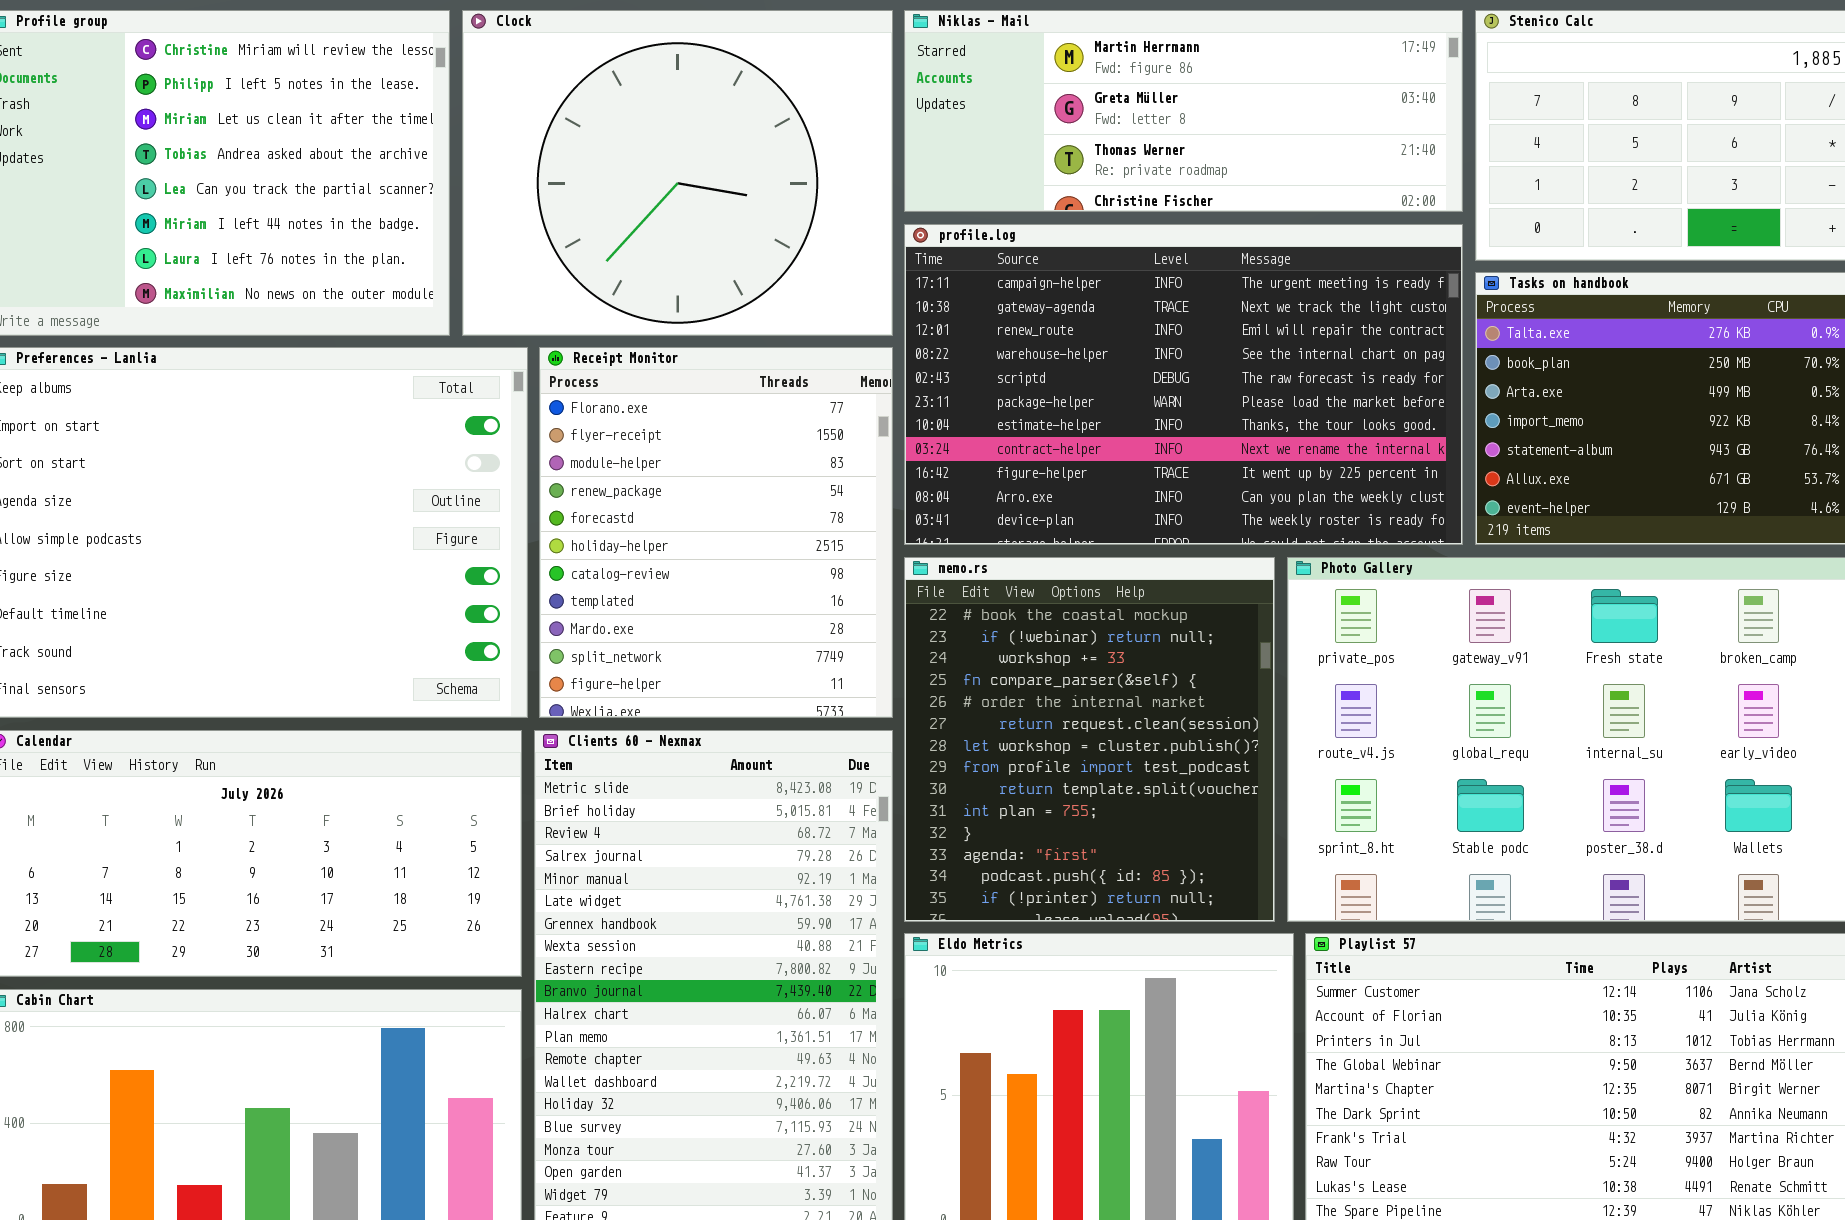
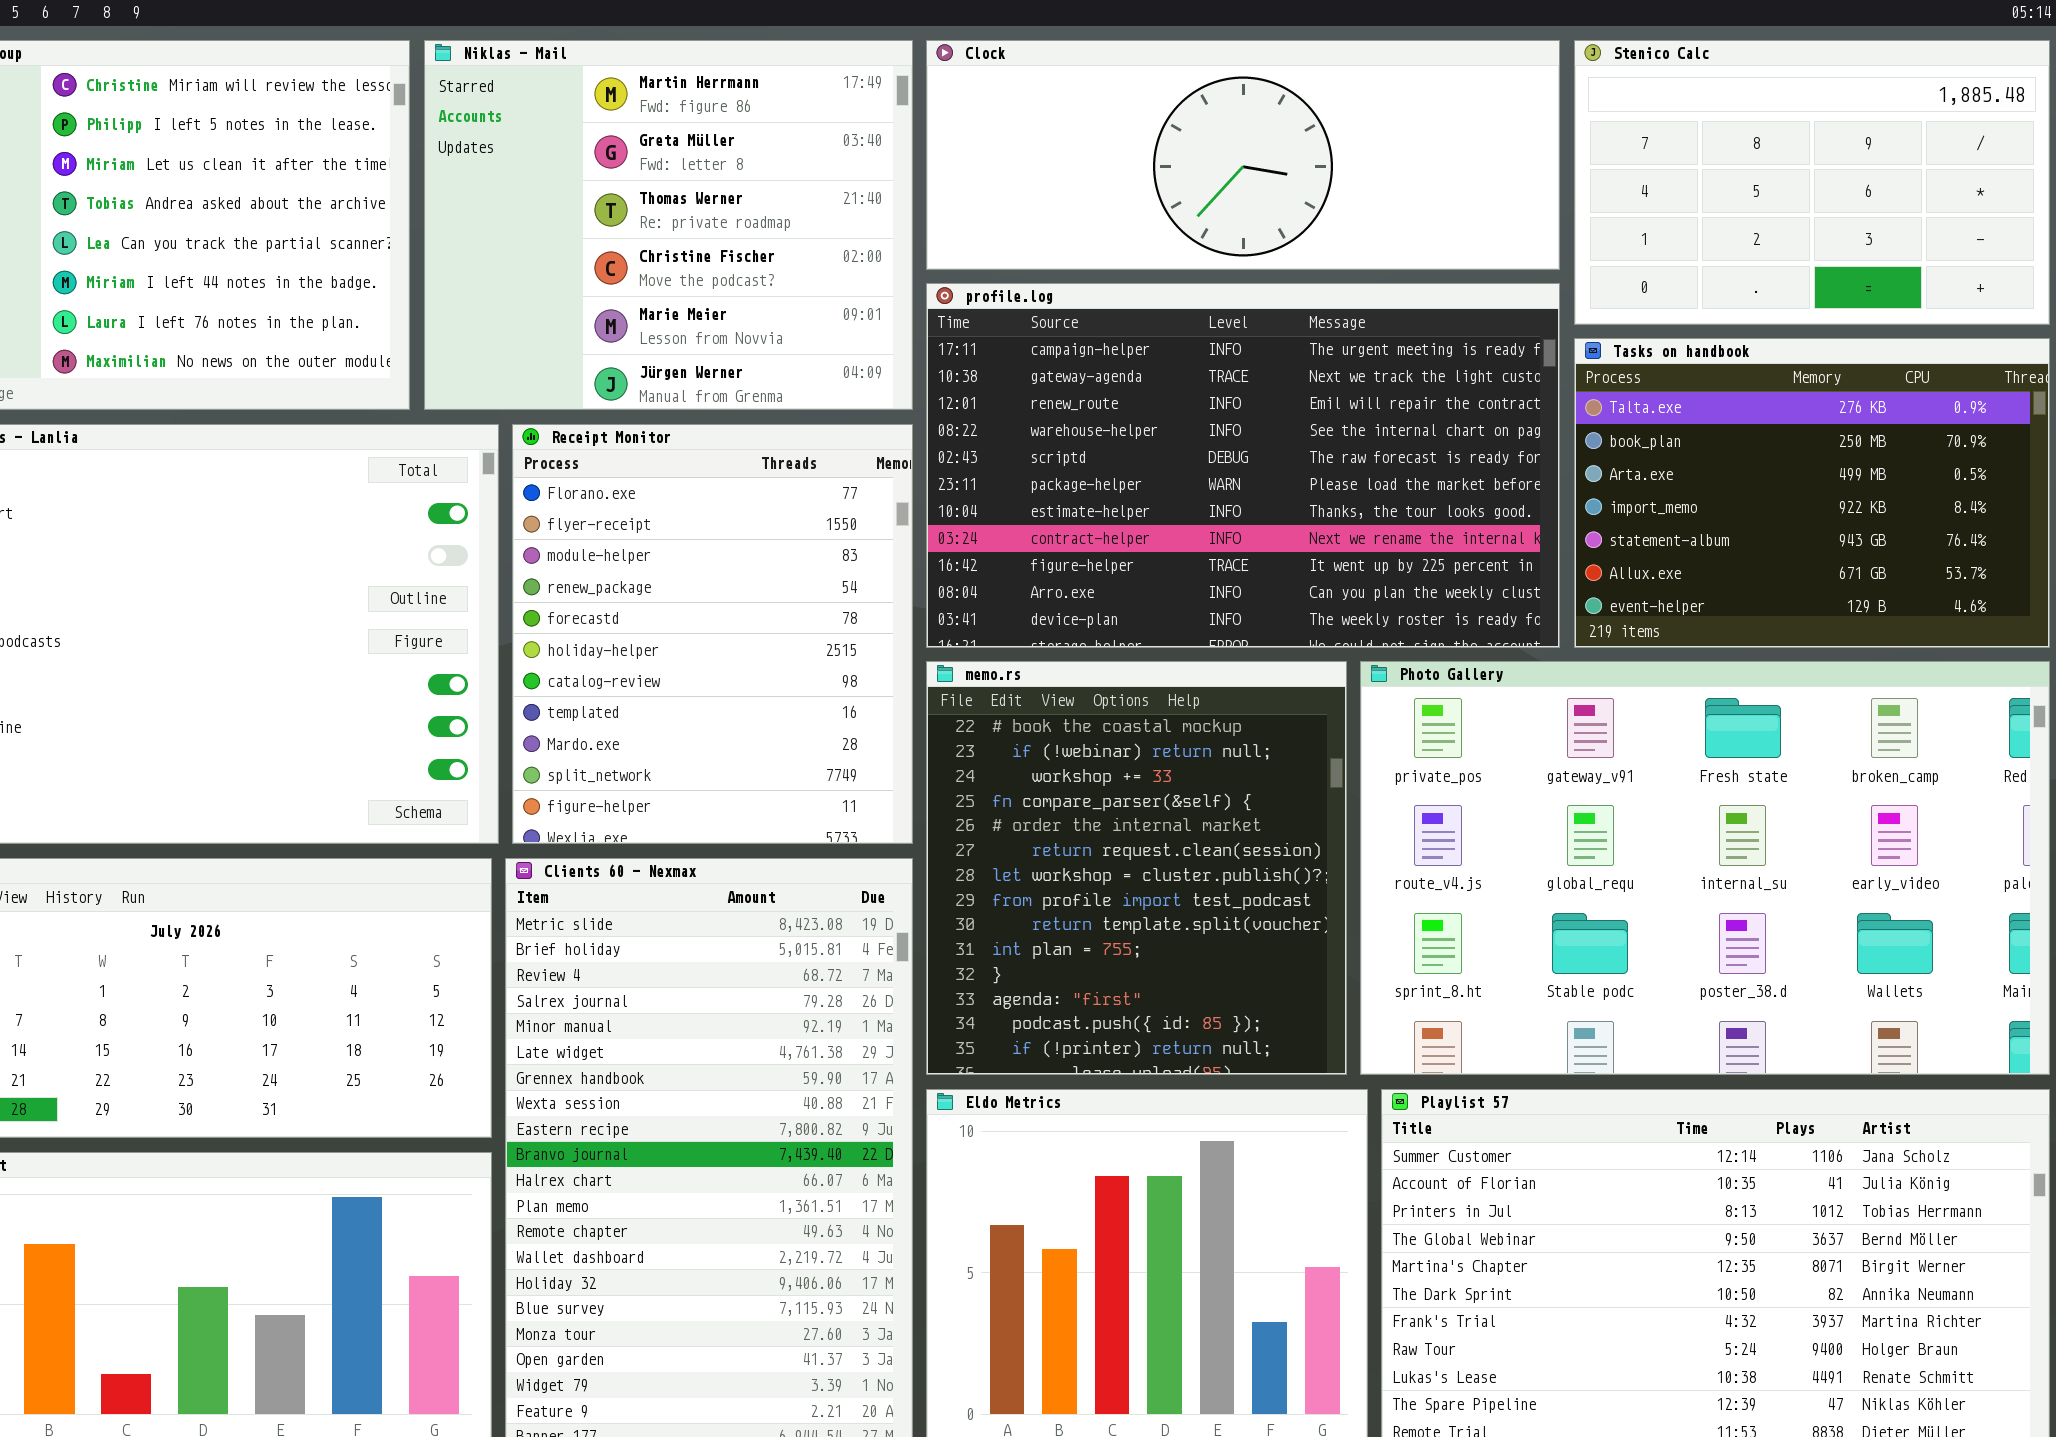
Clock: [462,10,893,336] -> [926,40,1560,270], moved, resized
Niklas - Mail: [904,10,1463,212] -> [424,40,913,410], moved, resized

